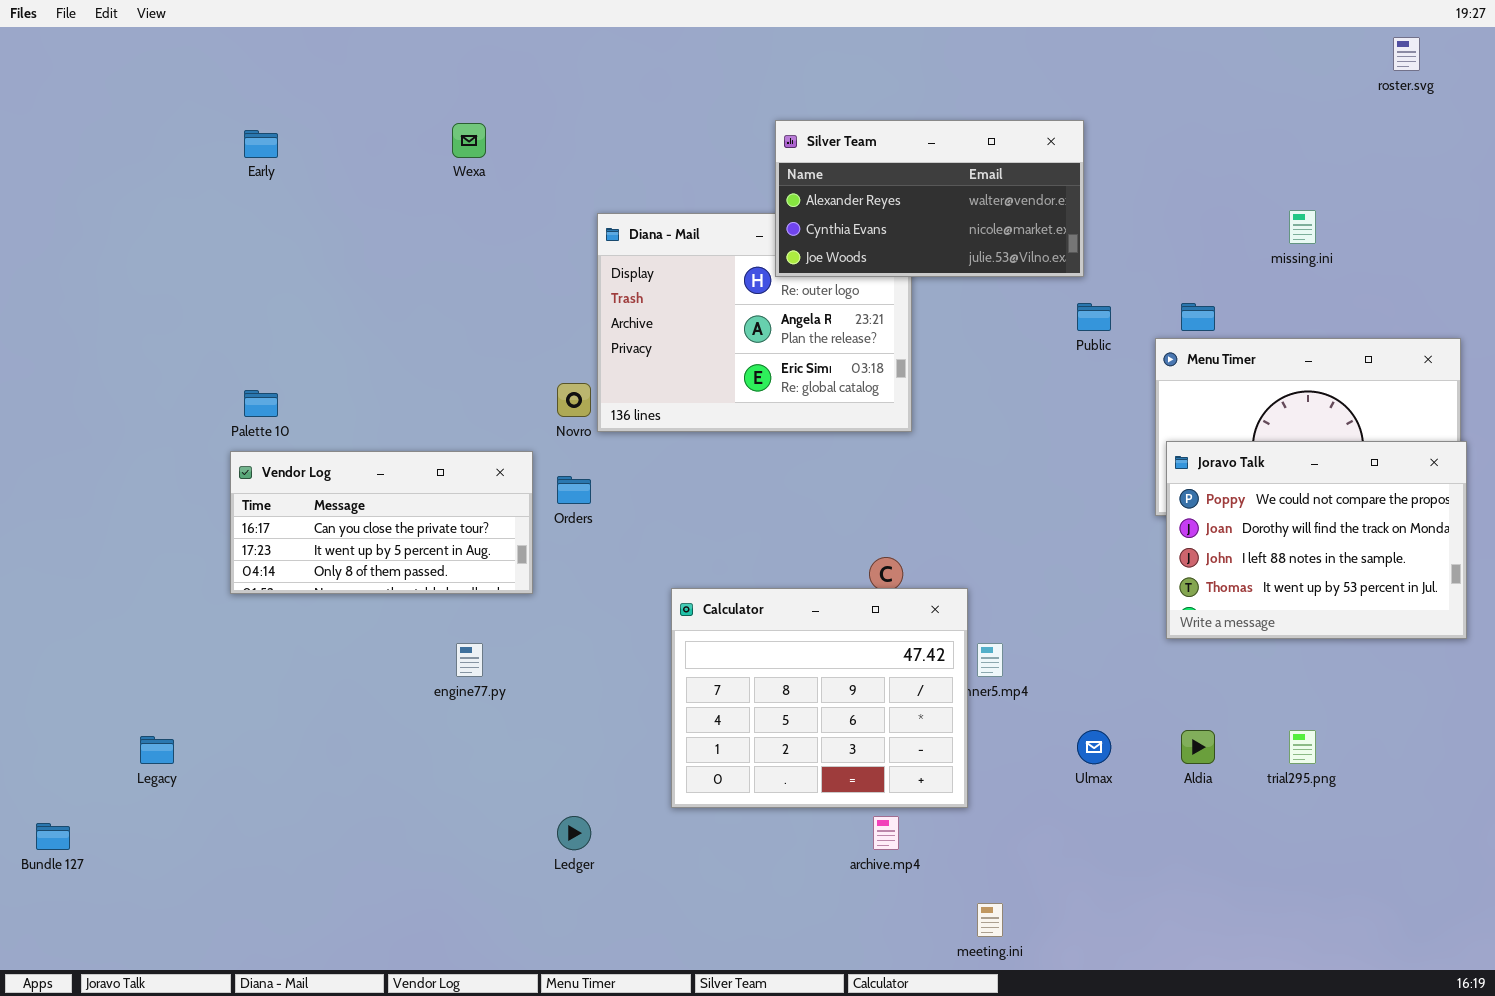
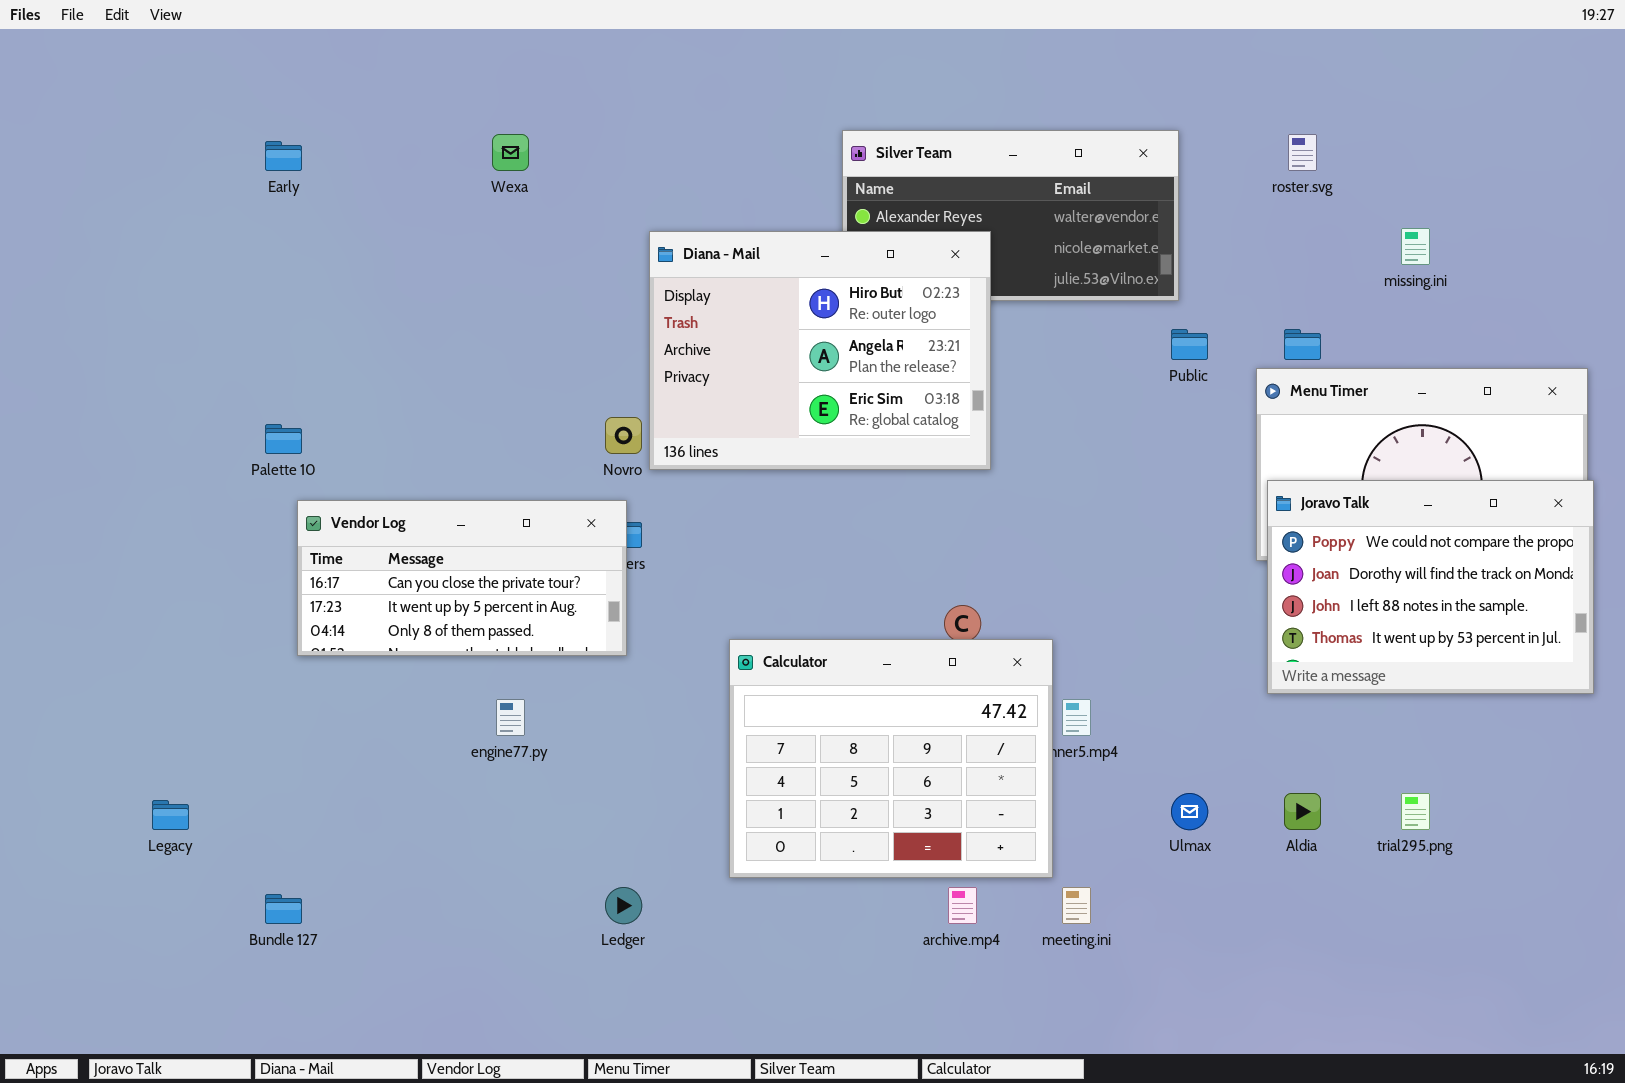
roster.svg: [1393,37,1420,71] -> [1288,134,1317,171], moved
Diana - Mail: [597,213,912,432] -> [649,231,991,470], raised
Vendor Log: [230,451,533,594] -> [297,500,627,656], moved
Bundle 127: [36,823,70,850] -> [265,894,302,924], moved
meeting.ini: [977,903,1003,937] -> [1062,887,1091,924], moved

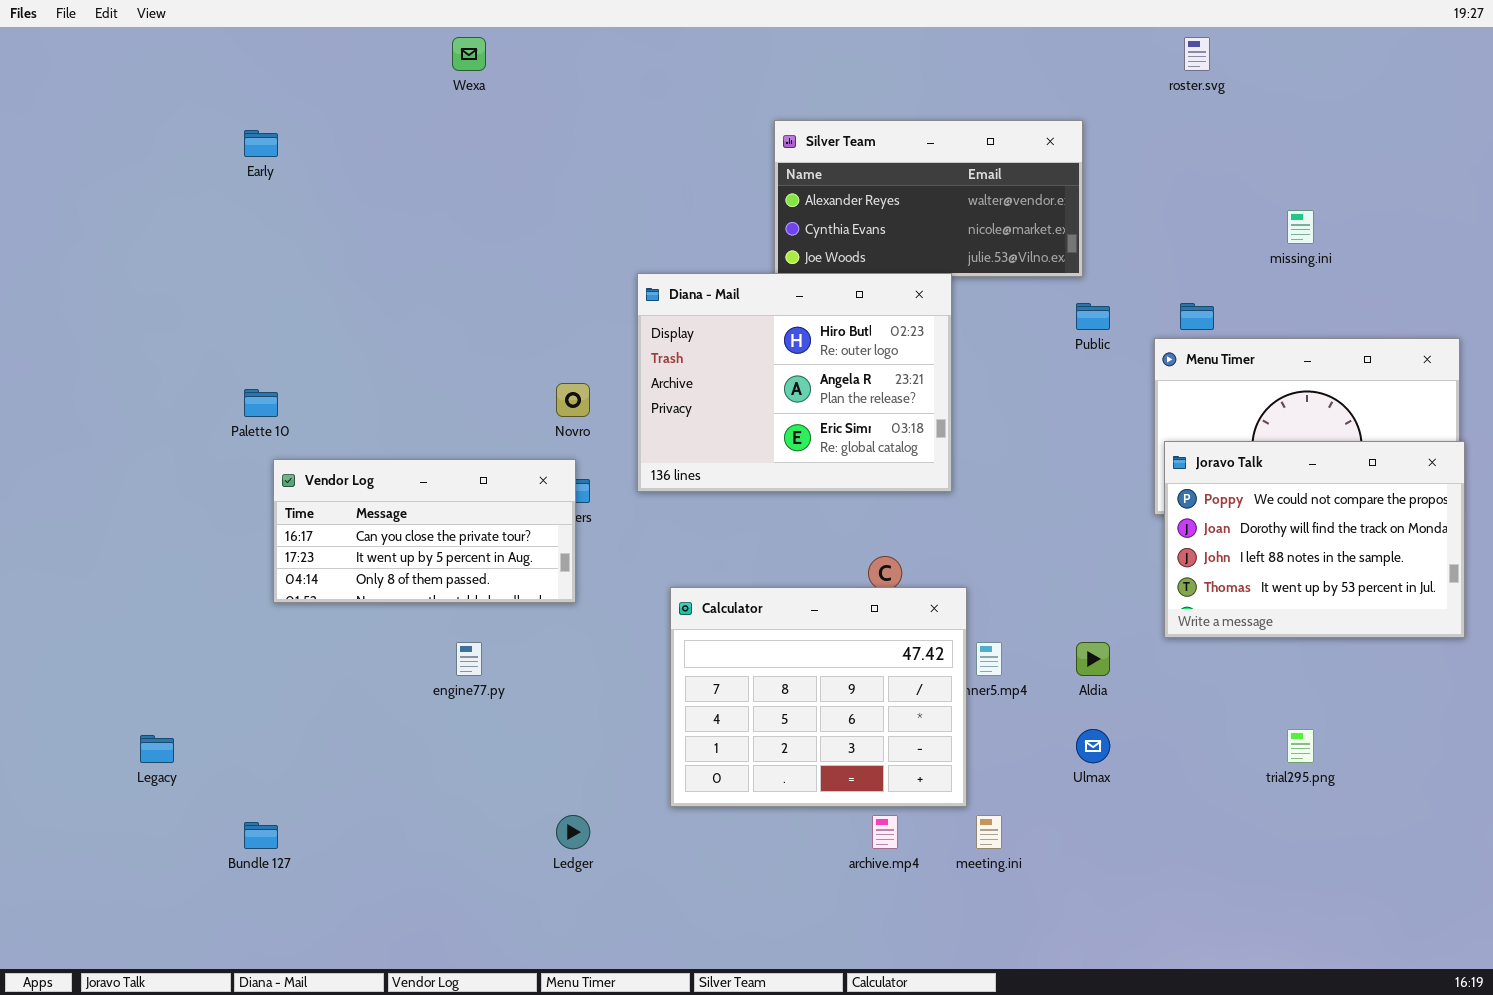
Wexa: [492,134,529,171] -> [452,37,486,71], moved
roster.svg: [1288,134,1317,171] -> [1184,37,1210,71], moved
Diana - Mail: [649,231,991,470] -> [637,273,952,492], moved
Aldia: [1284,793,1321,830] -> [1076,642,1110,676], moved

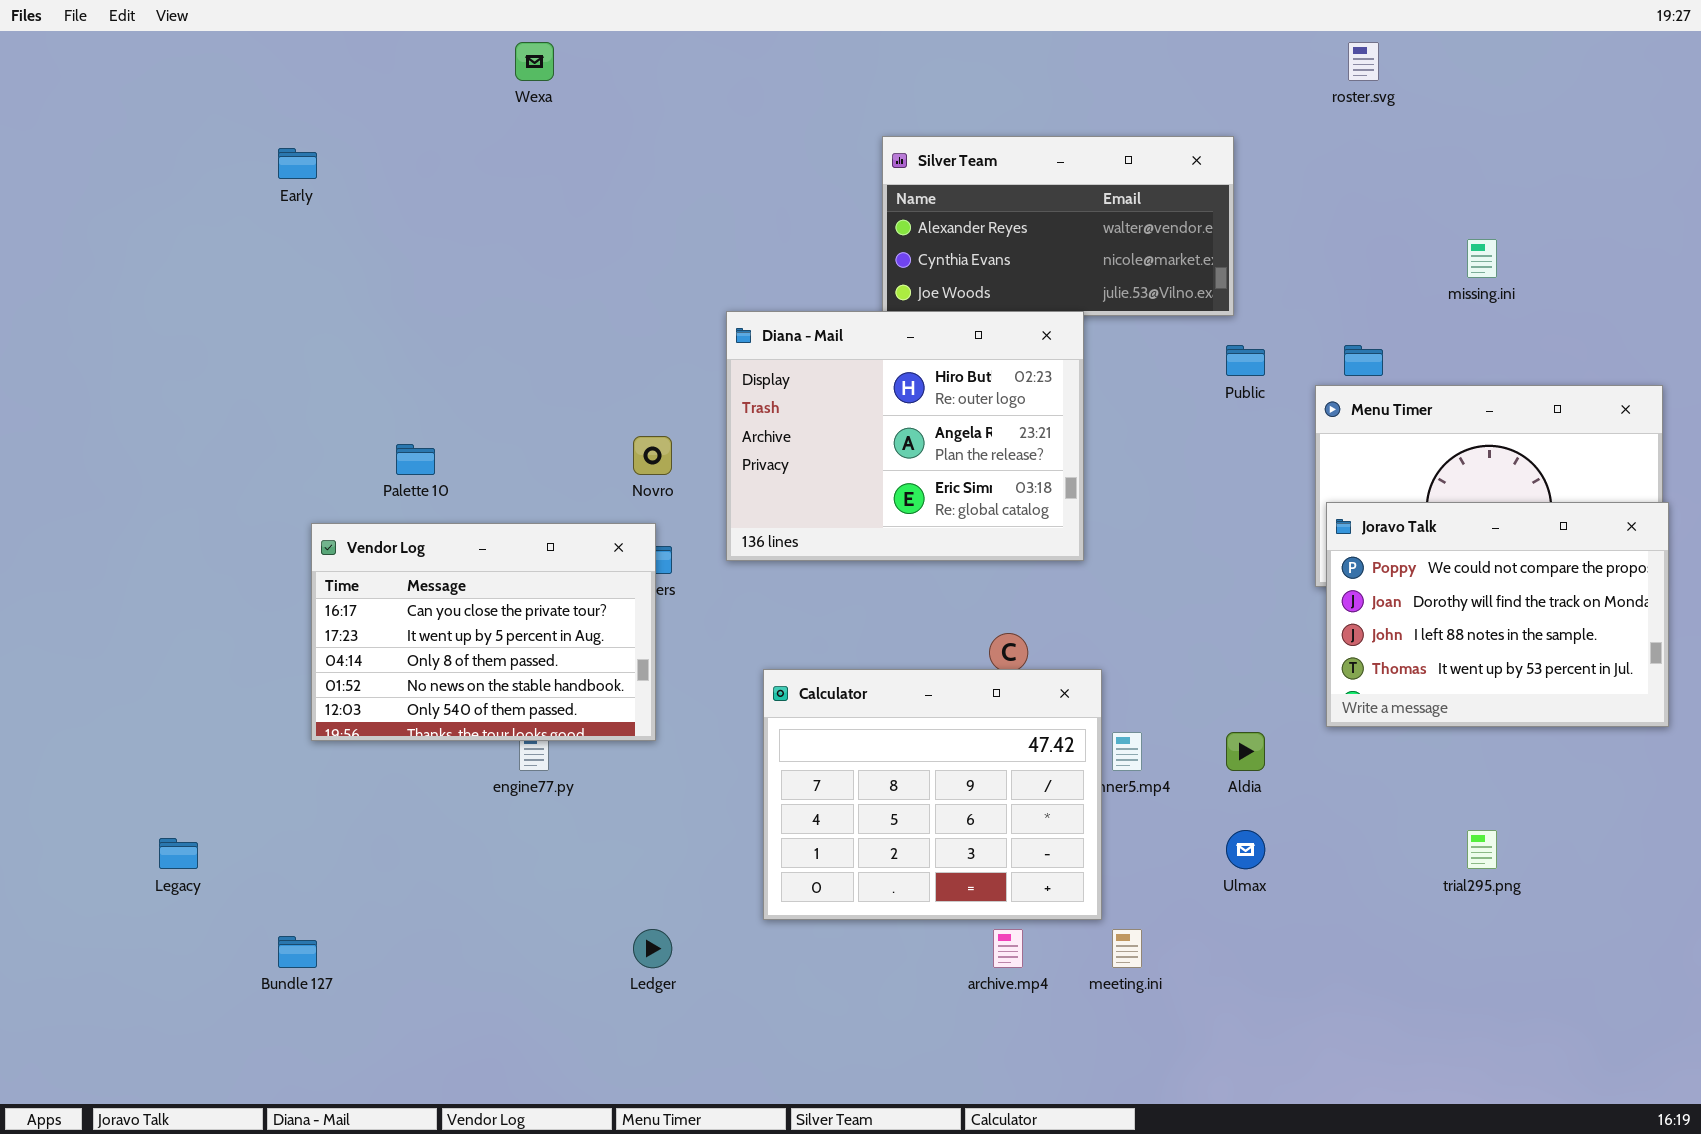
Palette 10: [244,389,278,417] -> [396,444,435,475], moved
Vendor Log: [273,459,576,603] -> [311,523,656,741], resized

